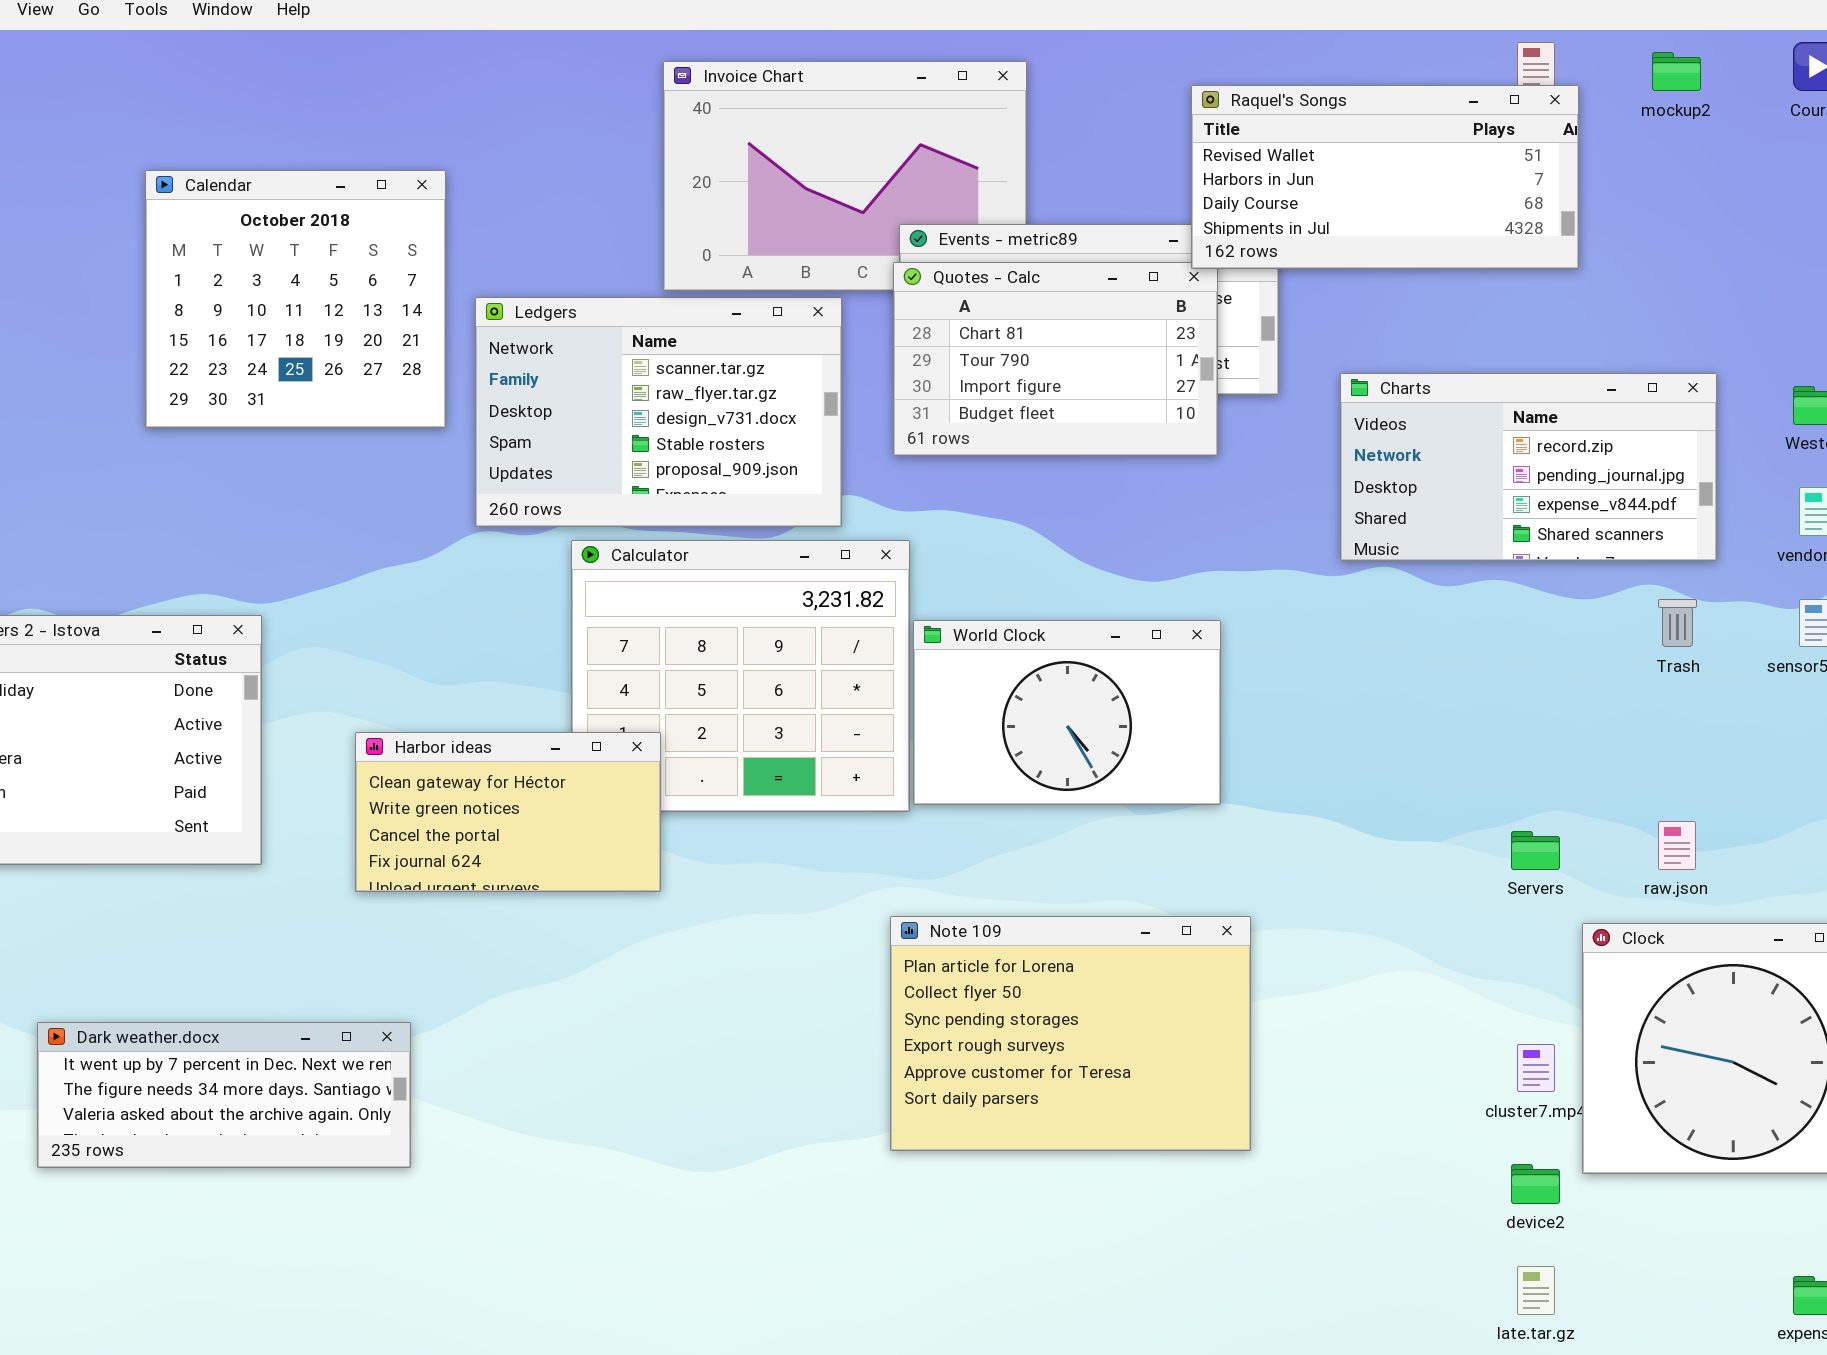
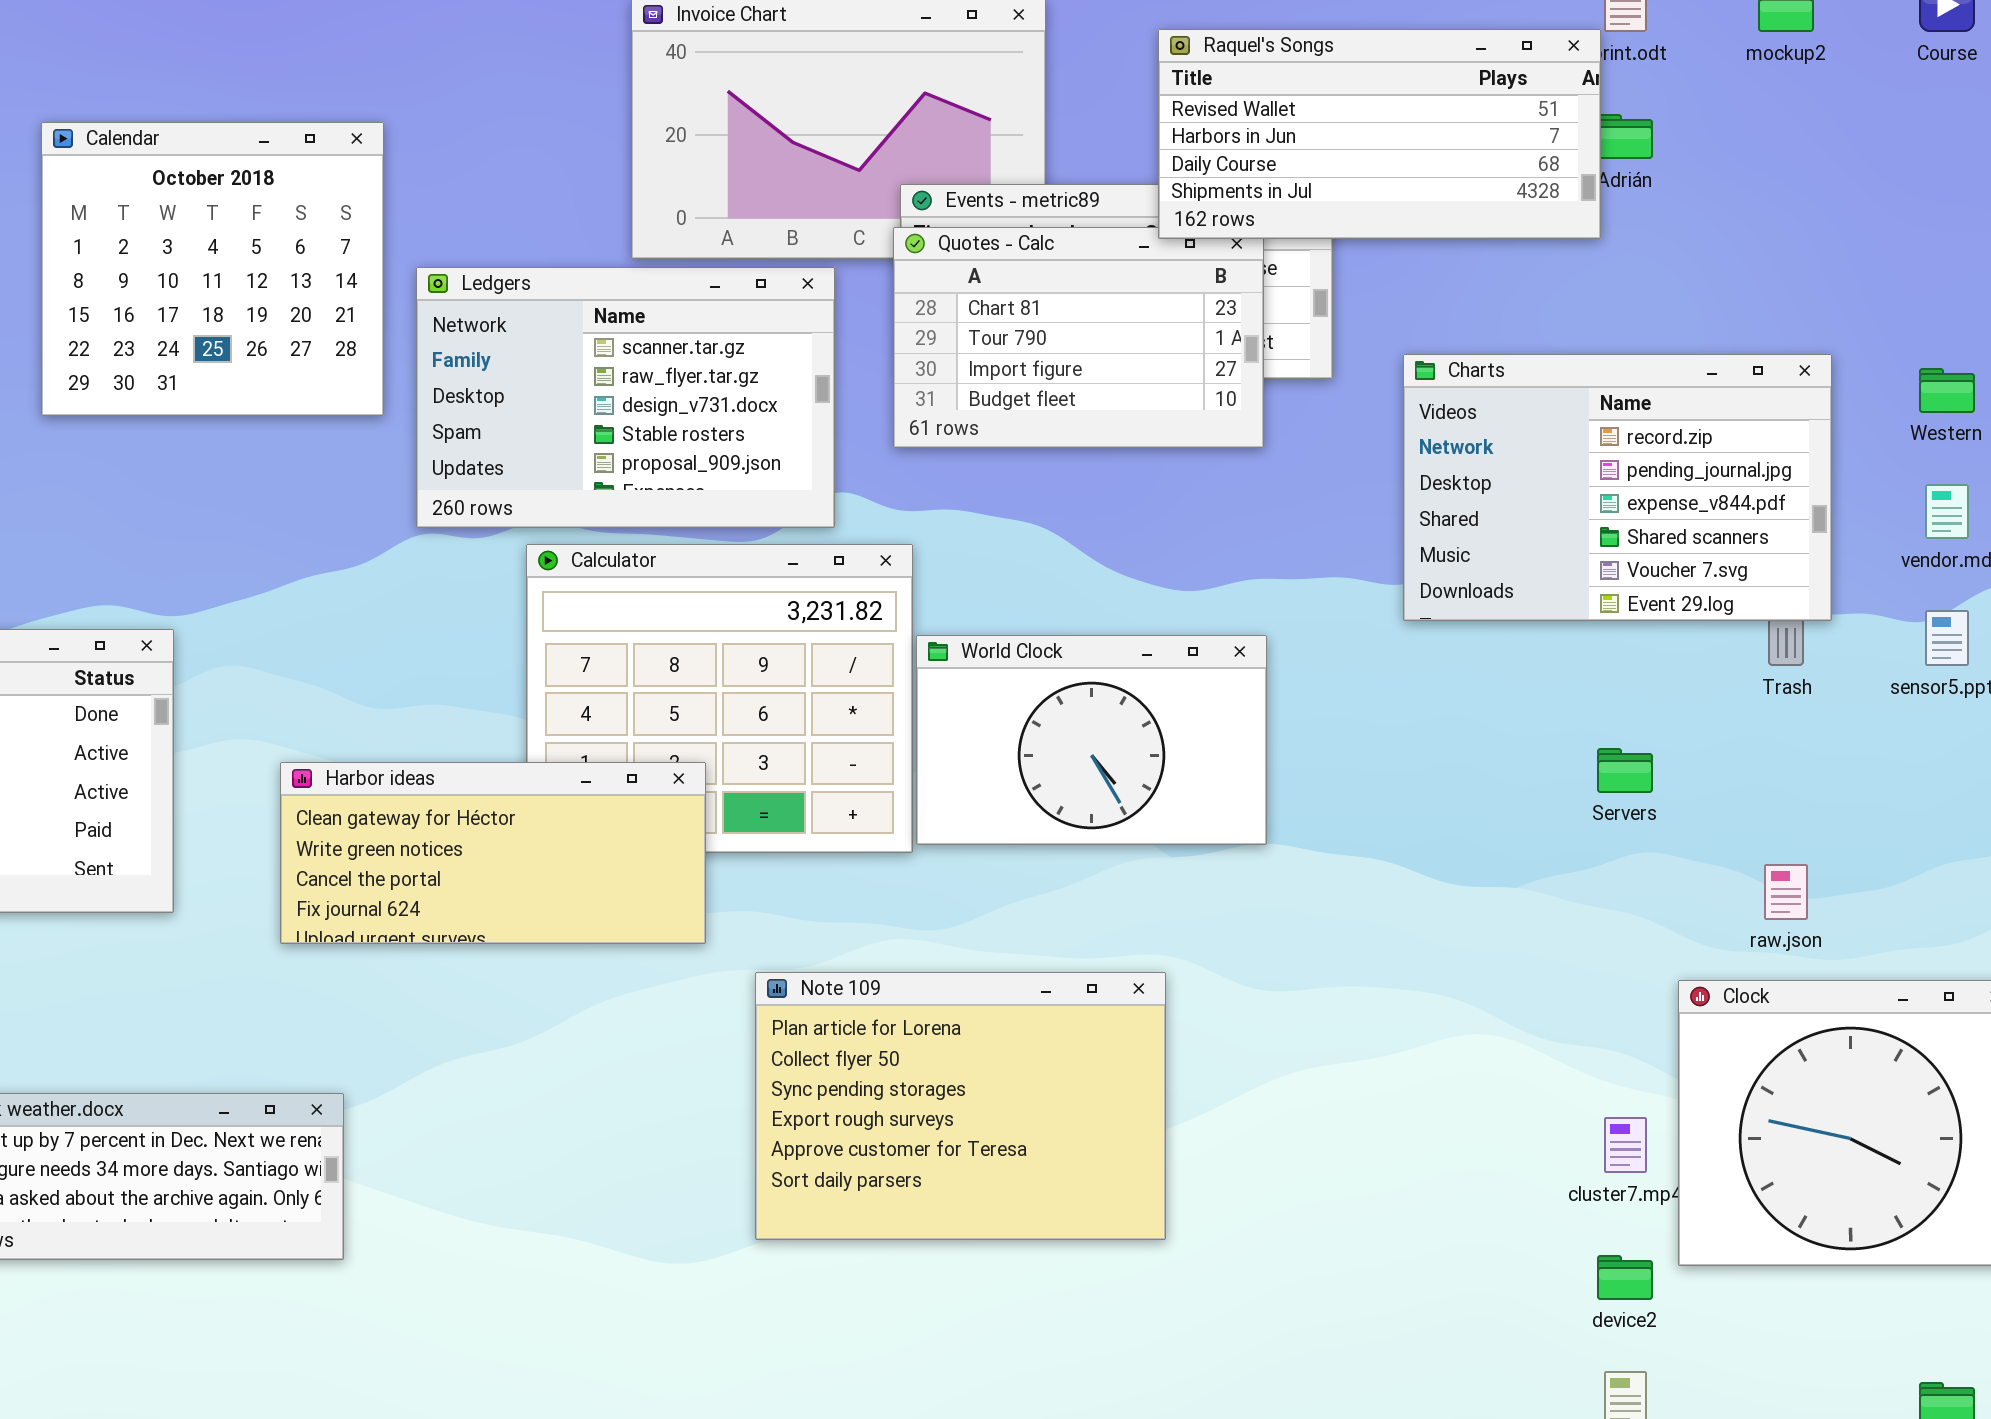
Raquel's Songs: [1191,85,1579,269] -> [1158,29,1601,239], moved
Charts: [1340,373,1717,561] -> [1403,354,1832,621], resized
Harbor ideas: [355,732,661,892] -> [280,762,706,944], resized
Servers: [1511,831,1560,870] -> [1597,748,1653,793], moved
Note 109: [890,916,1251,1151] -> [755,972,1166,1240], moved

